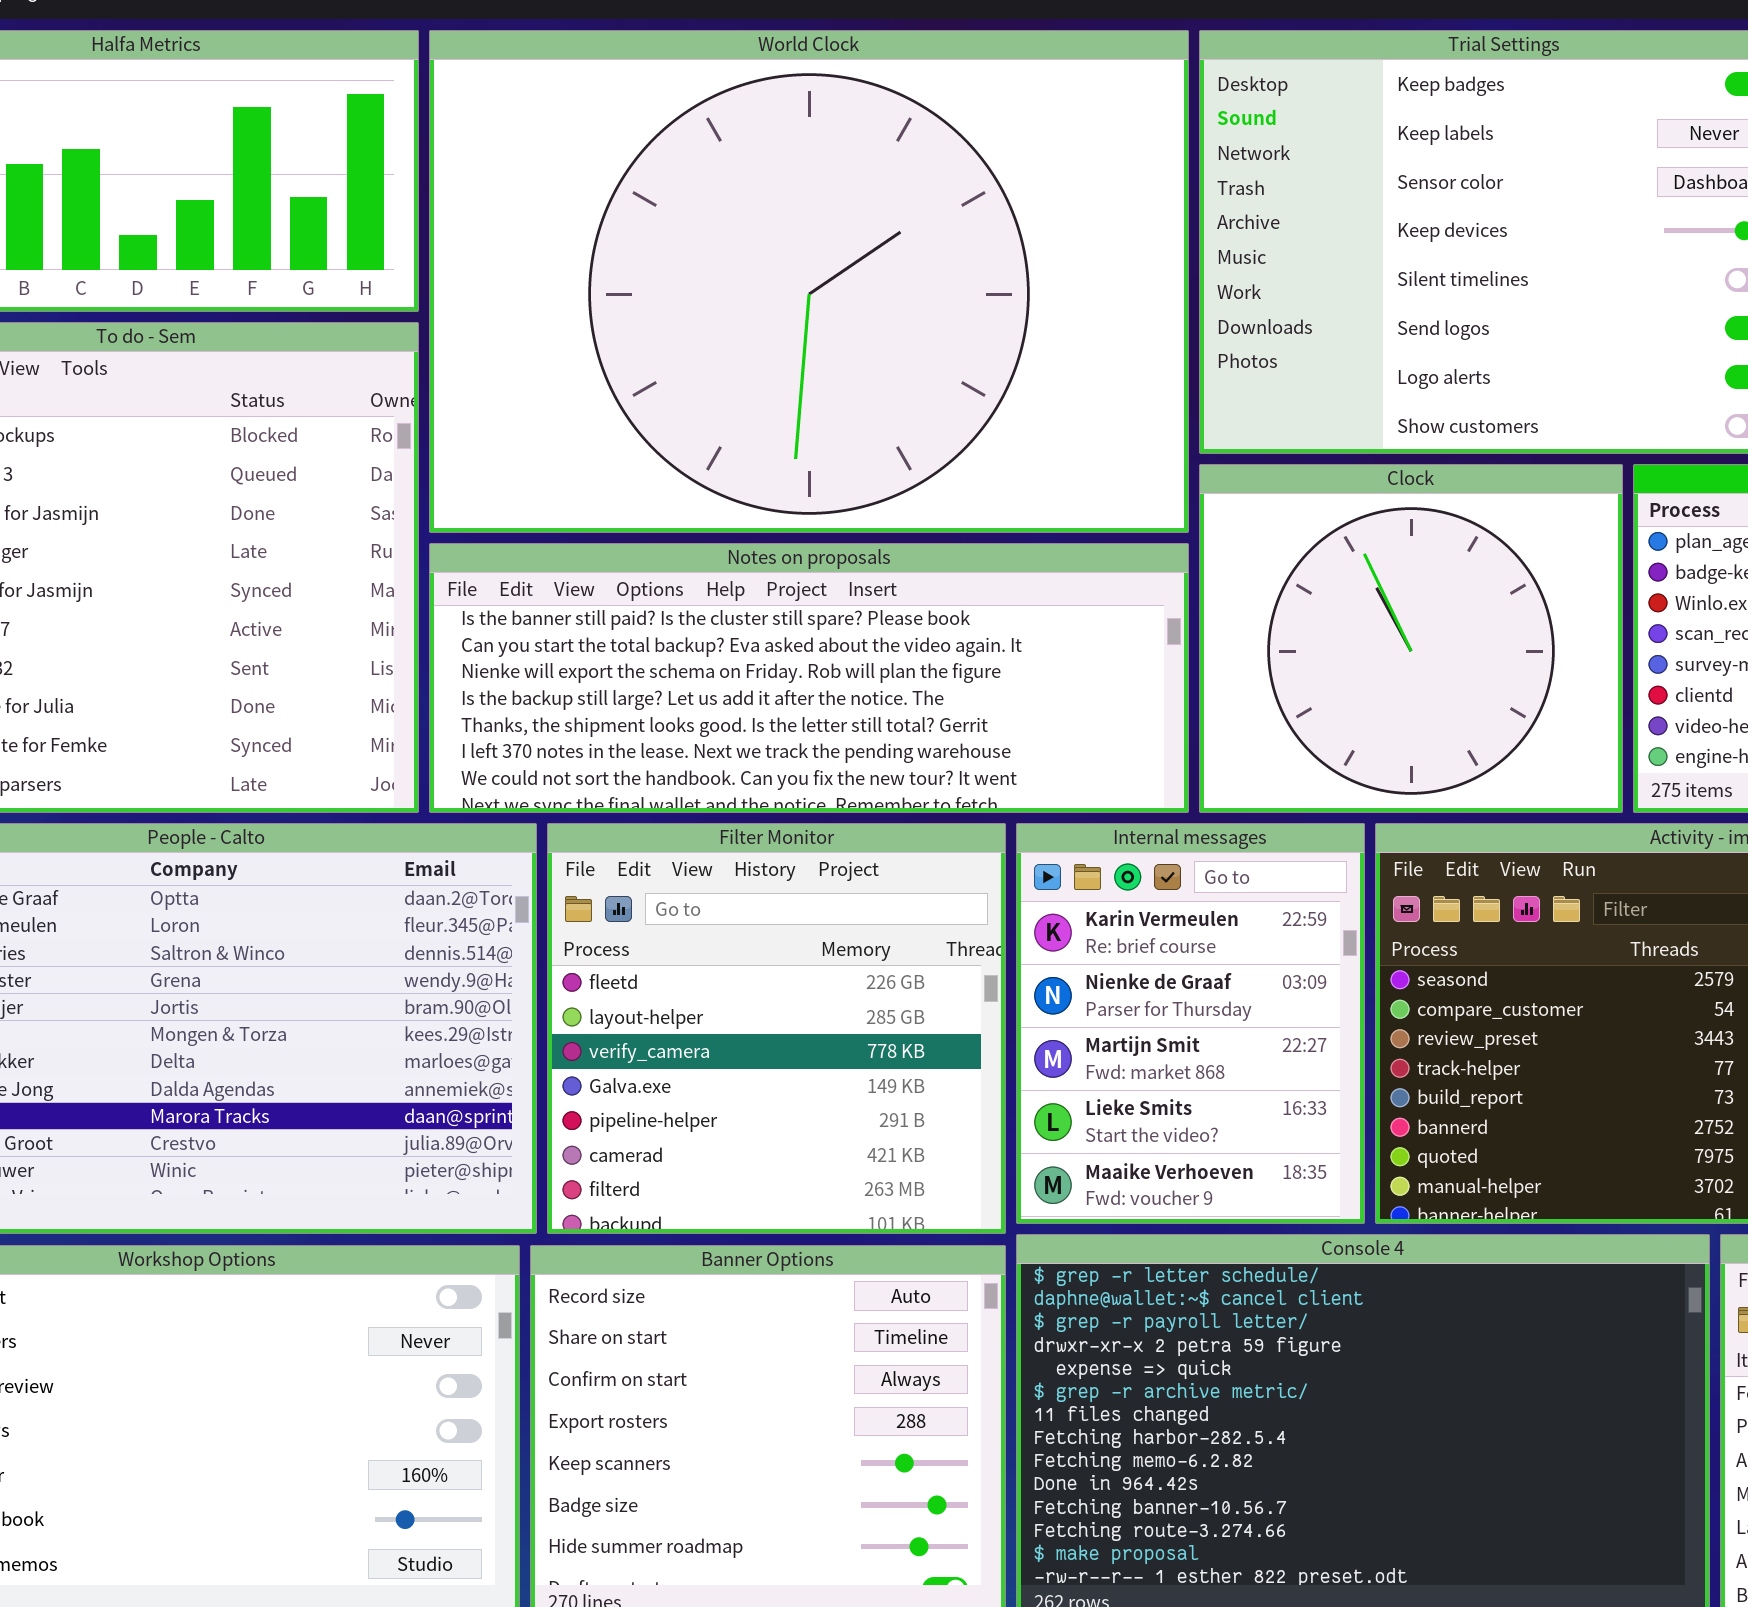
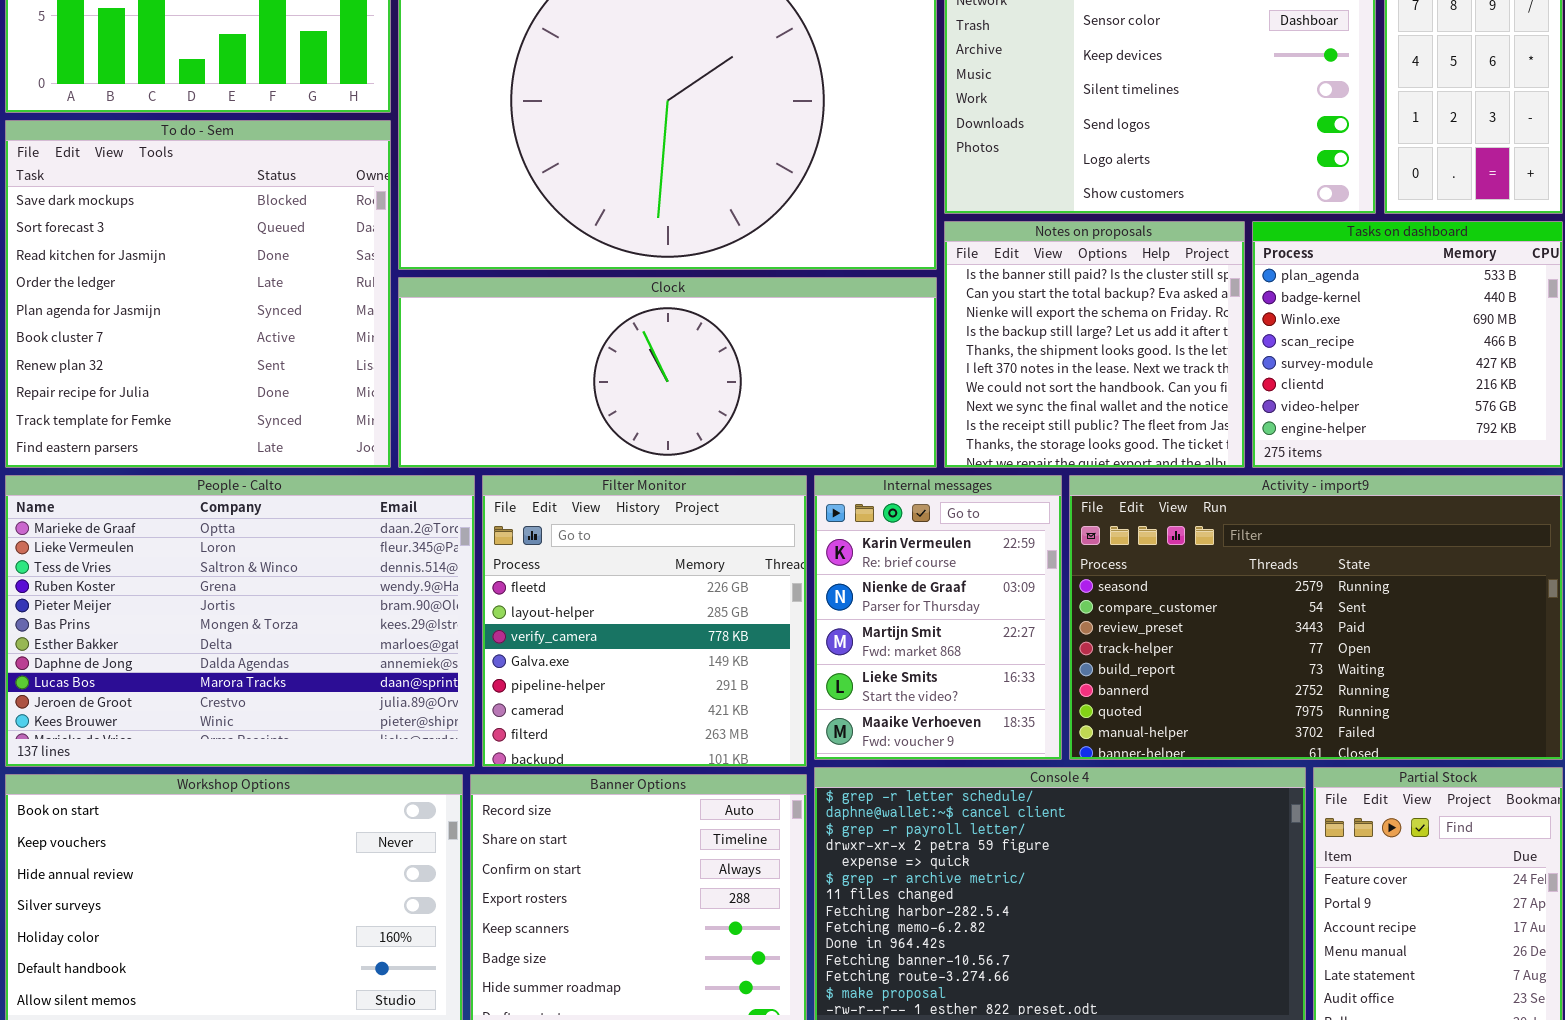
Clock: [1199,464,1623,813] -> [398,277,937,468], moved, resized
Notes on proposals: [429,543,1189,813] -> [944,221,1245,468], moved, resized

